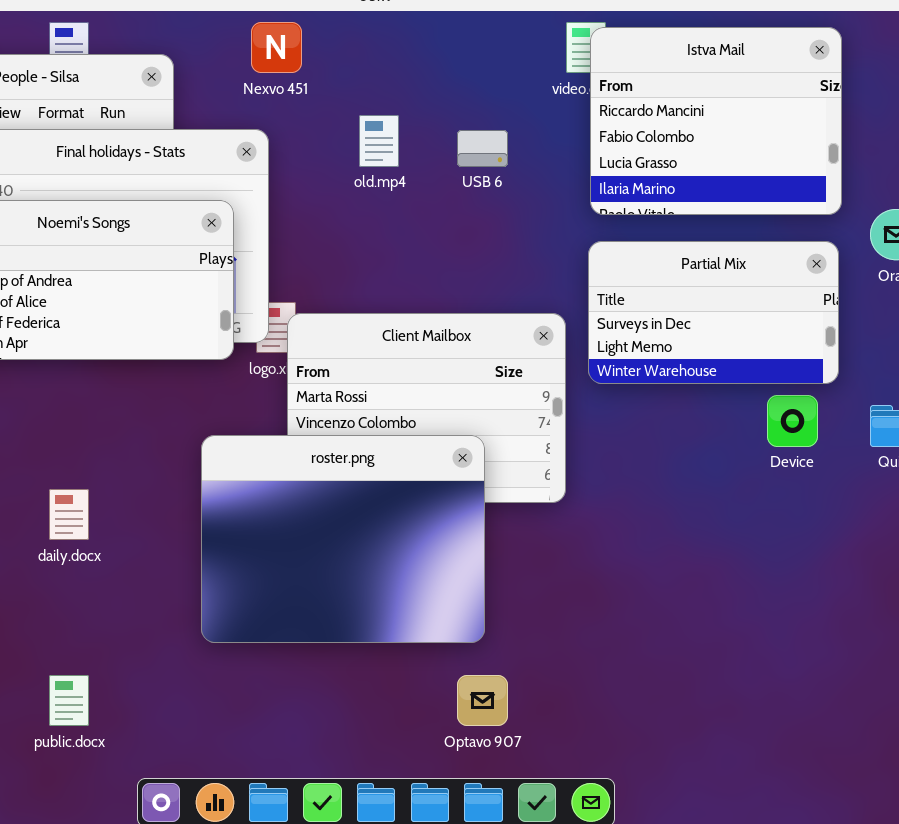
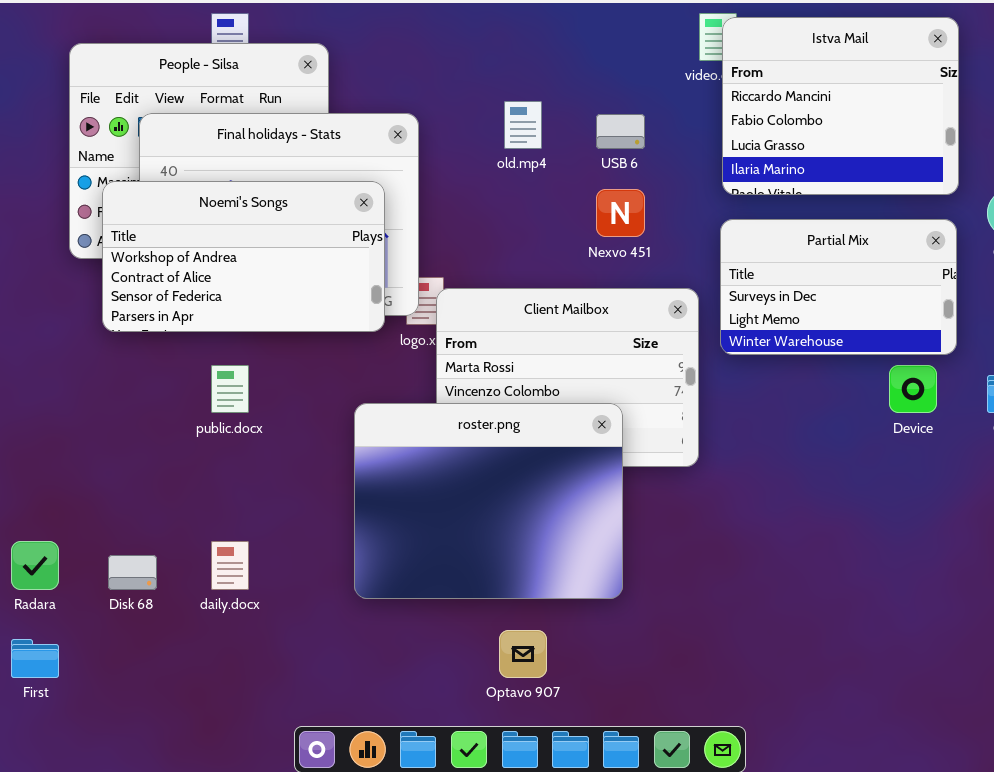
Nexvo 451: [251,22,302,73] -> [596,189,645,237], moved
daily.docx: [49,489,89,540] -> [211,541,249,590], moved
public.docx: [49,675,89,726] -> [211,365,249,413], moved
Optavo 907: [457,675,508,726] -> [499,630,547,678], moved

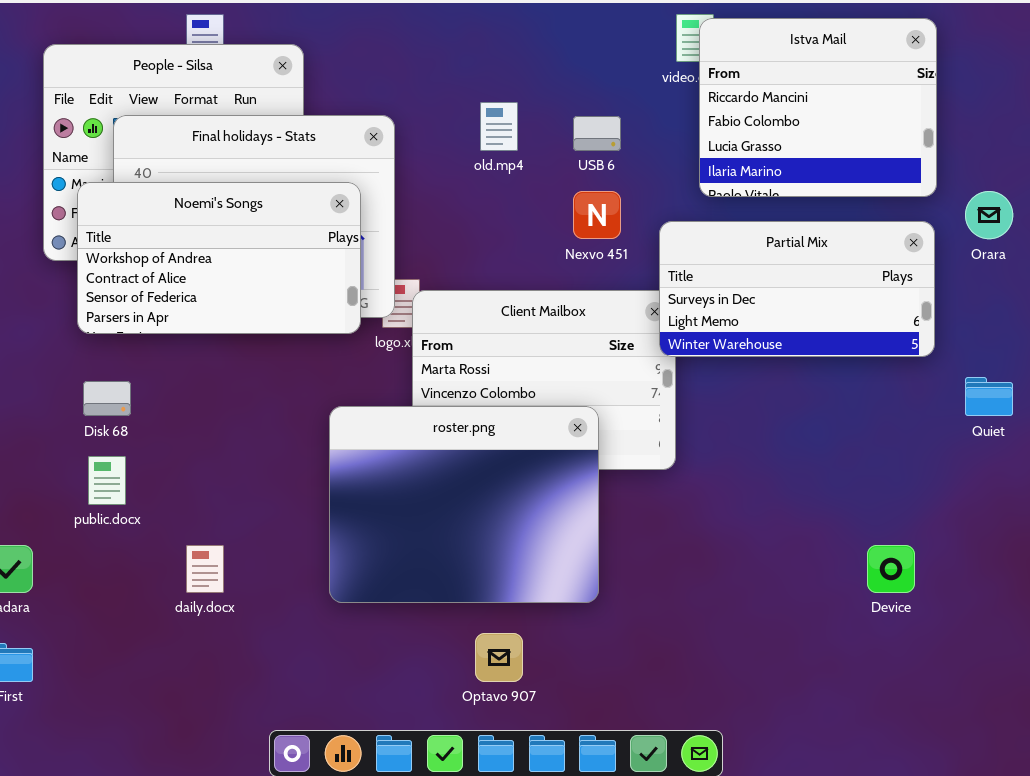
Partial Mix: [720,219,957,355] -> [659,221,935,357], resized
public.docx: [211,365,249,413] -> [88,456,126,505], moved
Device: [889,365,937,413] -> [867,545,915,593], moved
Disk 68: [108,555,157,590] -> [83,381,131,416], moved

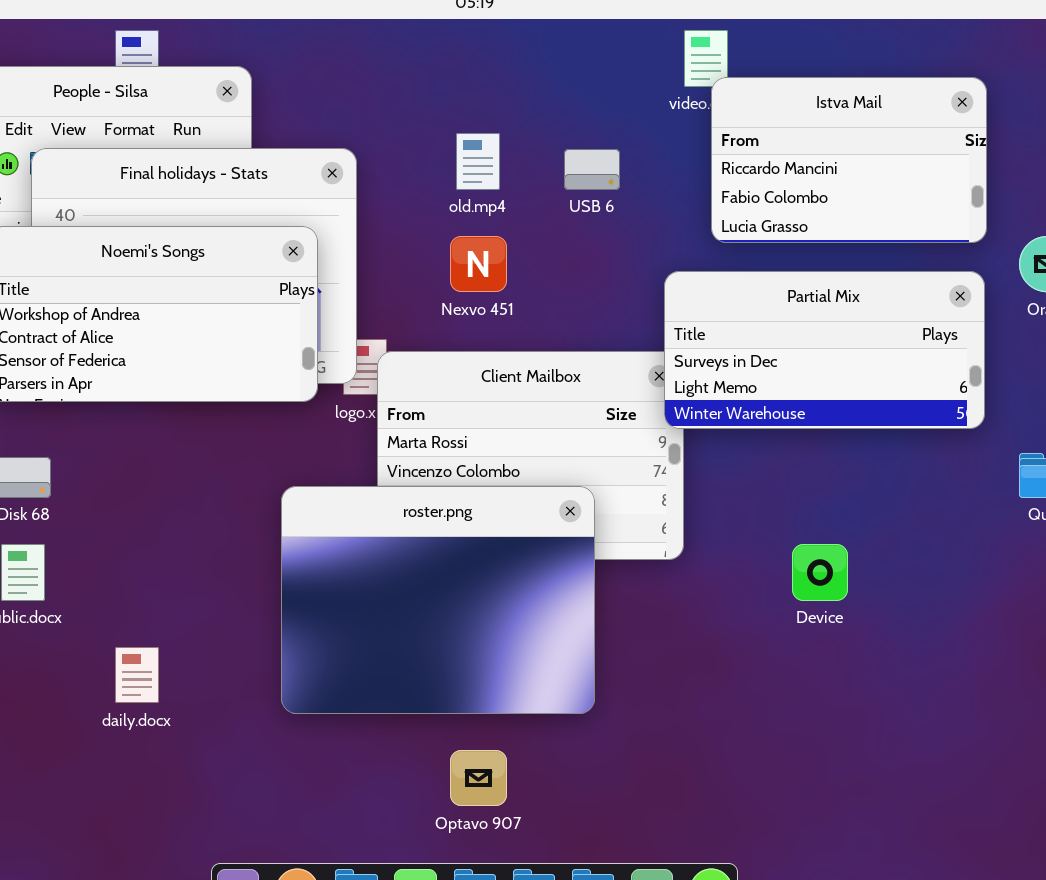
Istva Mail: [699,18,937,197] -> [711,77,987,243], resized
Nexvo 451: [573,191,621,239] -> [450,236,507,292], moved
Device: [867,545,915,593] -> [792,544,848,601], moved

